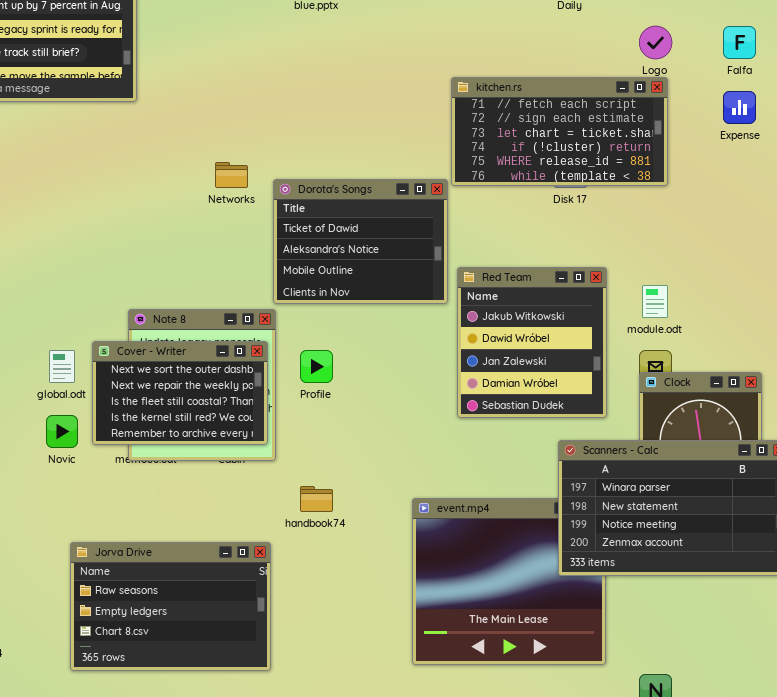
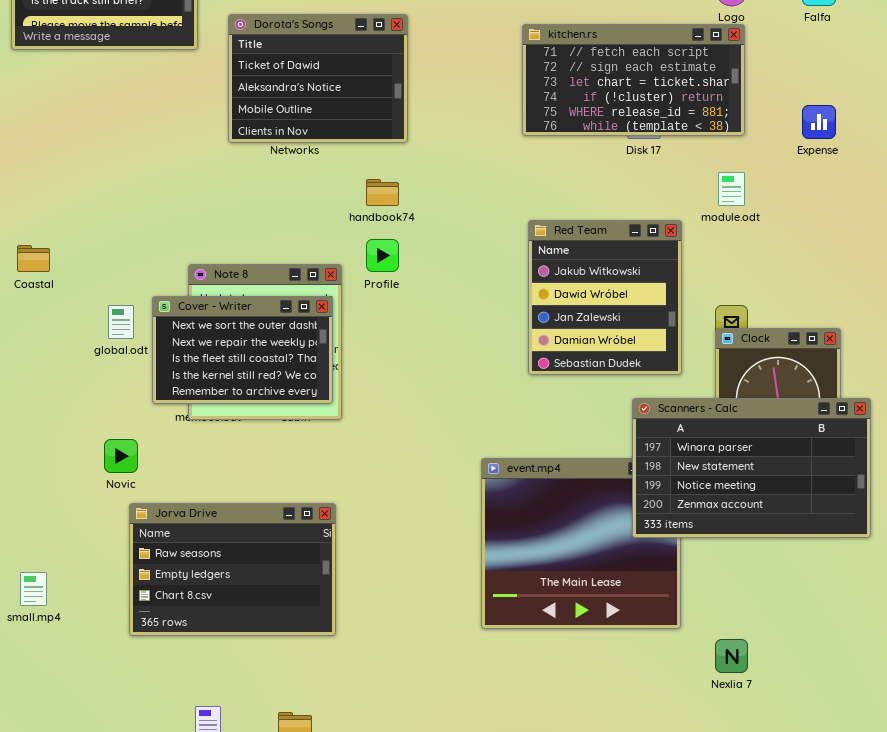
Expense: [723,91,756,124] -> [802,105,836,139], moved
Dorota's Songs: [273,179,448,304] -> [228,14,408,143], moved
module.odt: [642,285,668,318] -> [718,172,745,206], moved
Profile: [300,350,333,383] -> [366,239,399,272], moved
Novic: [46,415,78,448] -> [104,439,138,473], moved
handbook74: [300,486,333,512] -> [366,179,399,206], moved

